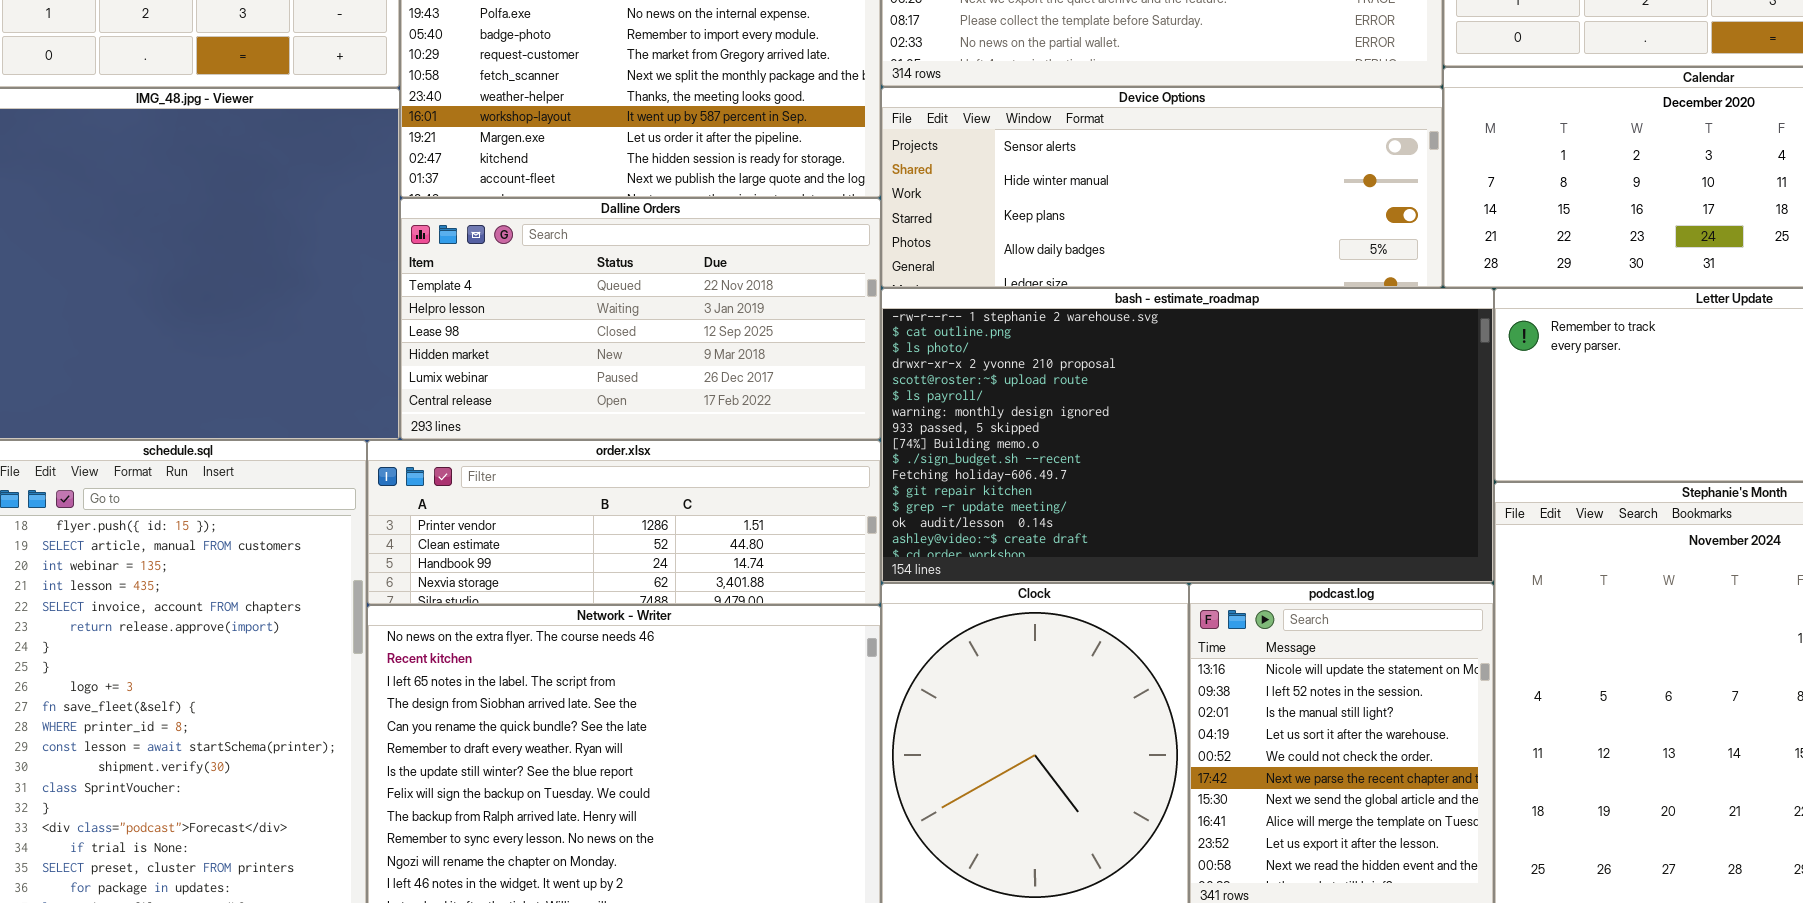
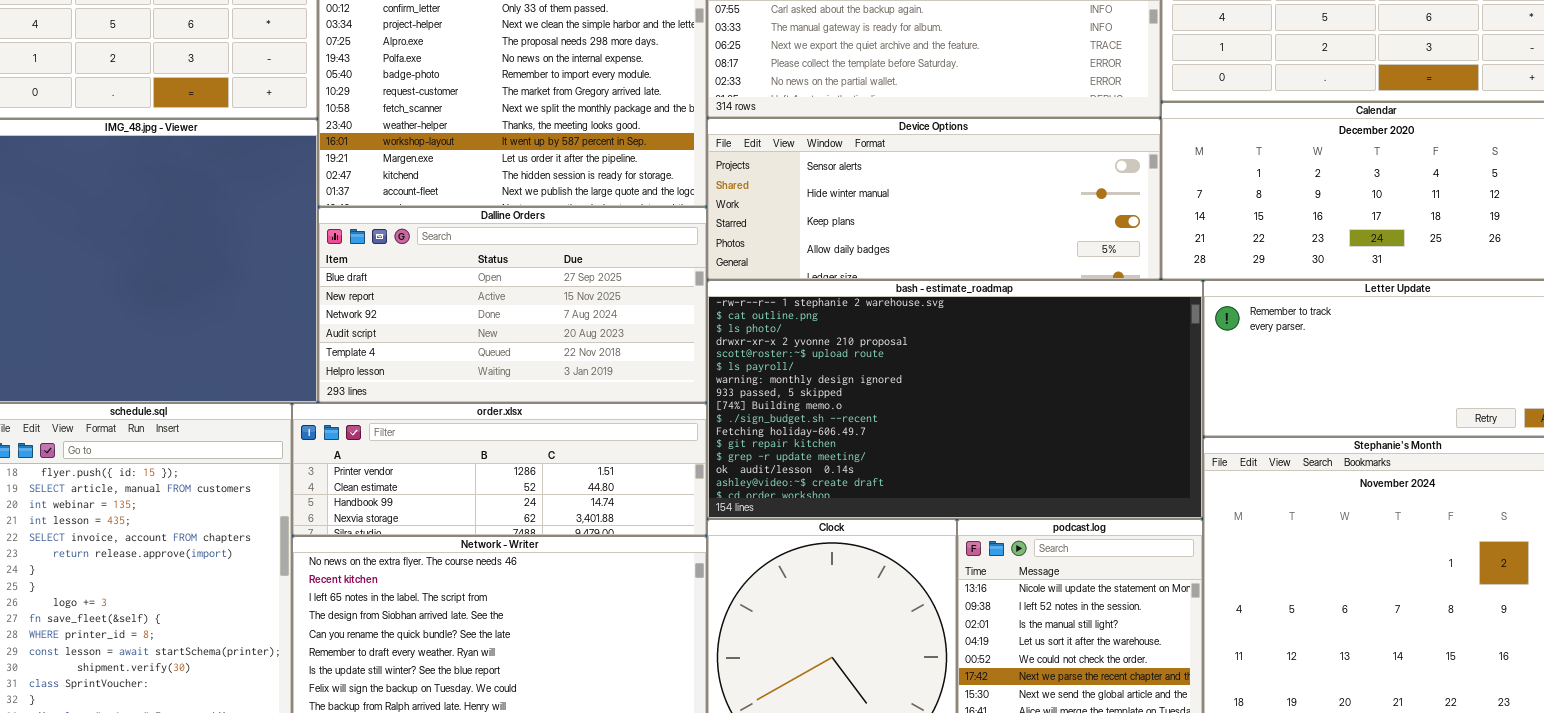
Dalline Orders: [400,198,881,440] -> [318,207,707,403], scrolled up 4 rows

